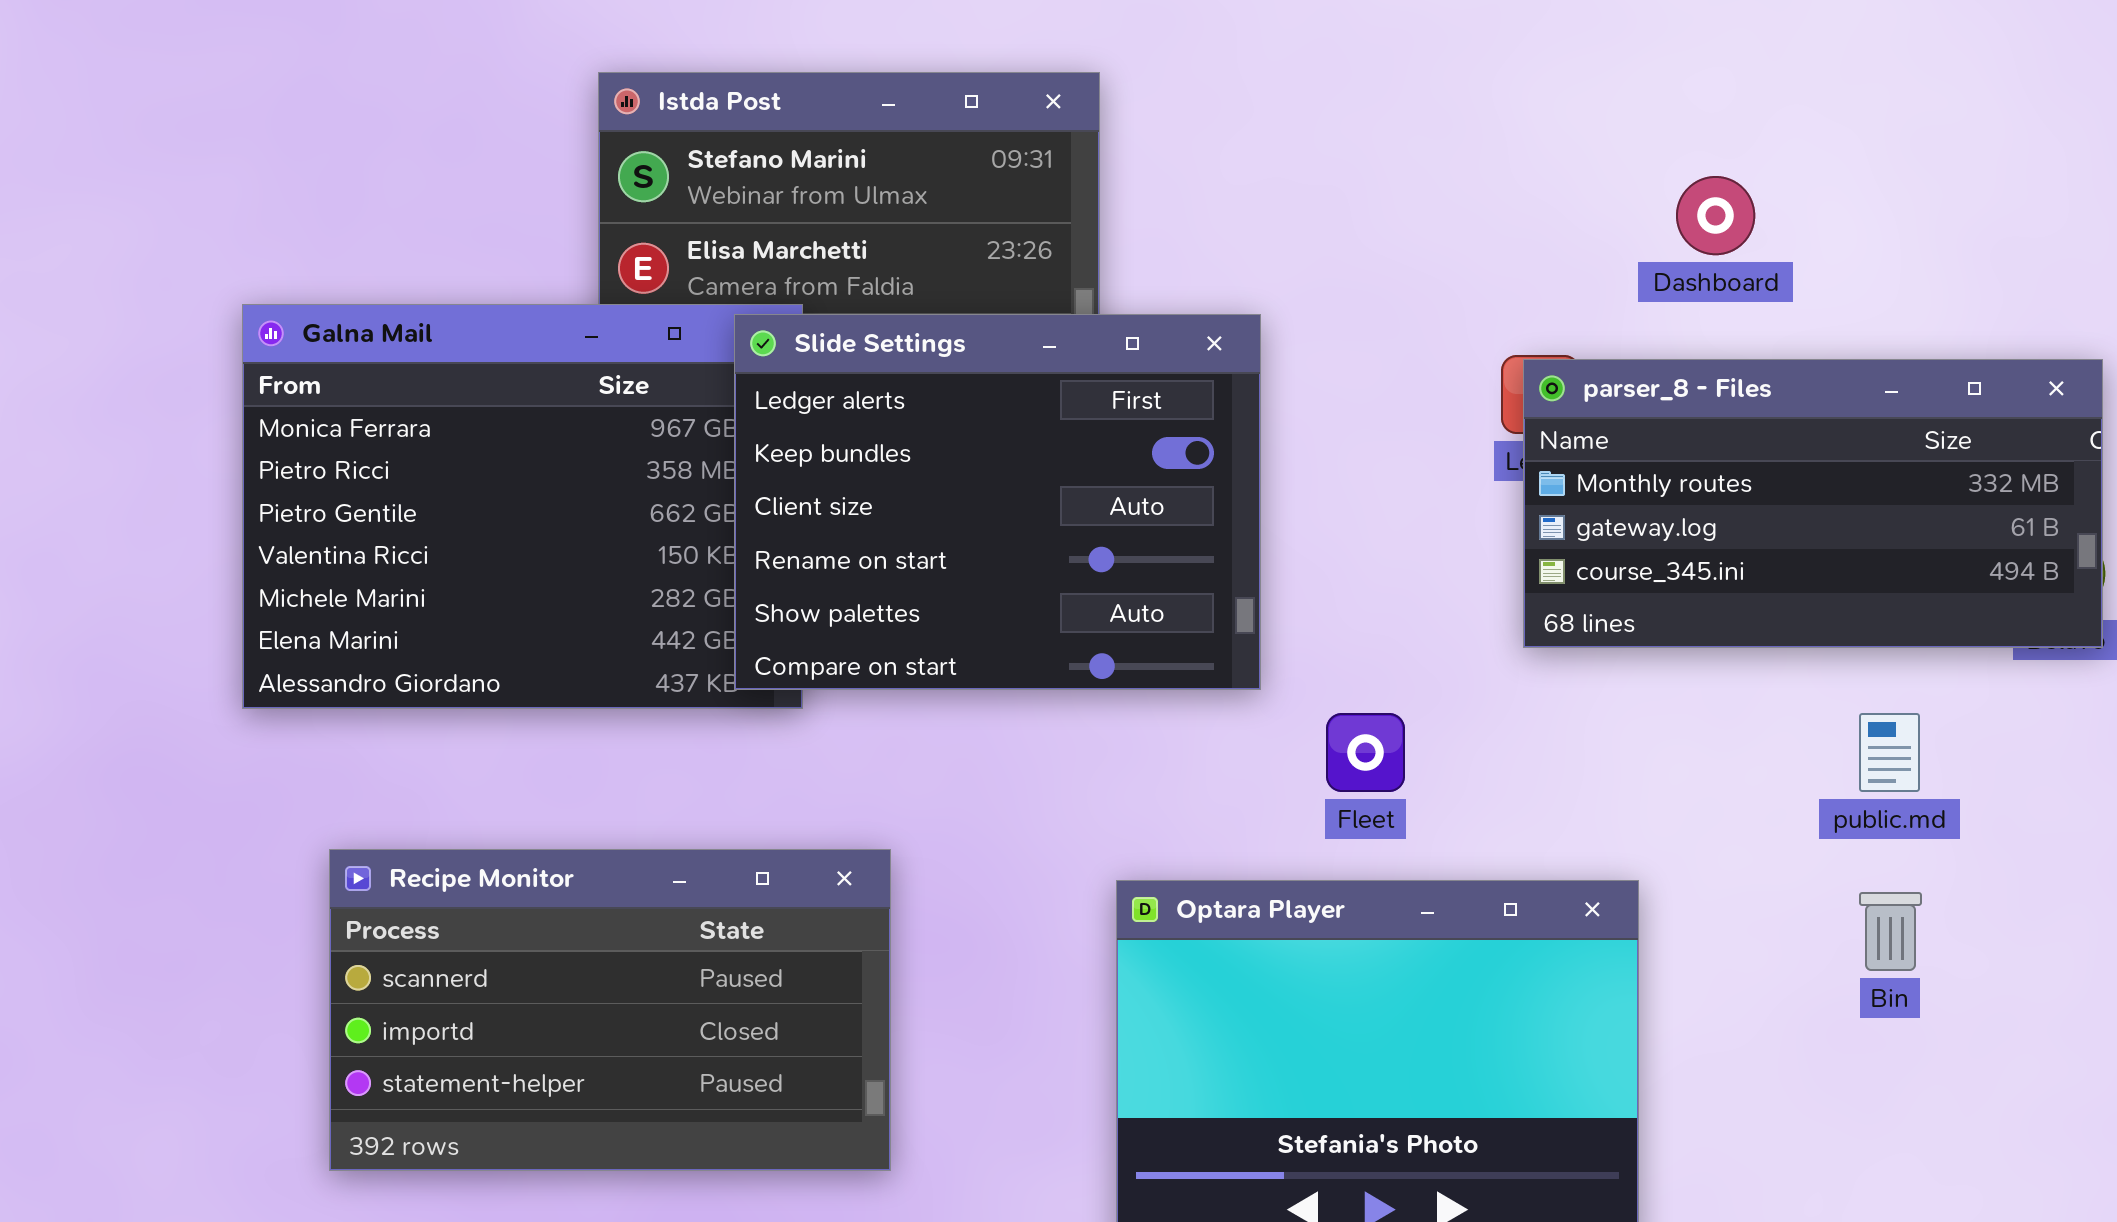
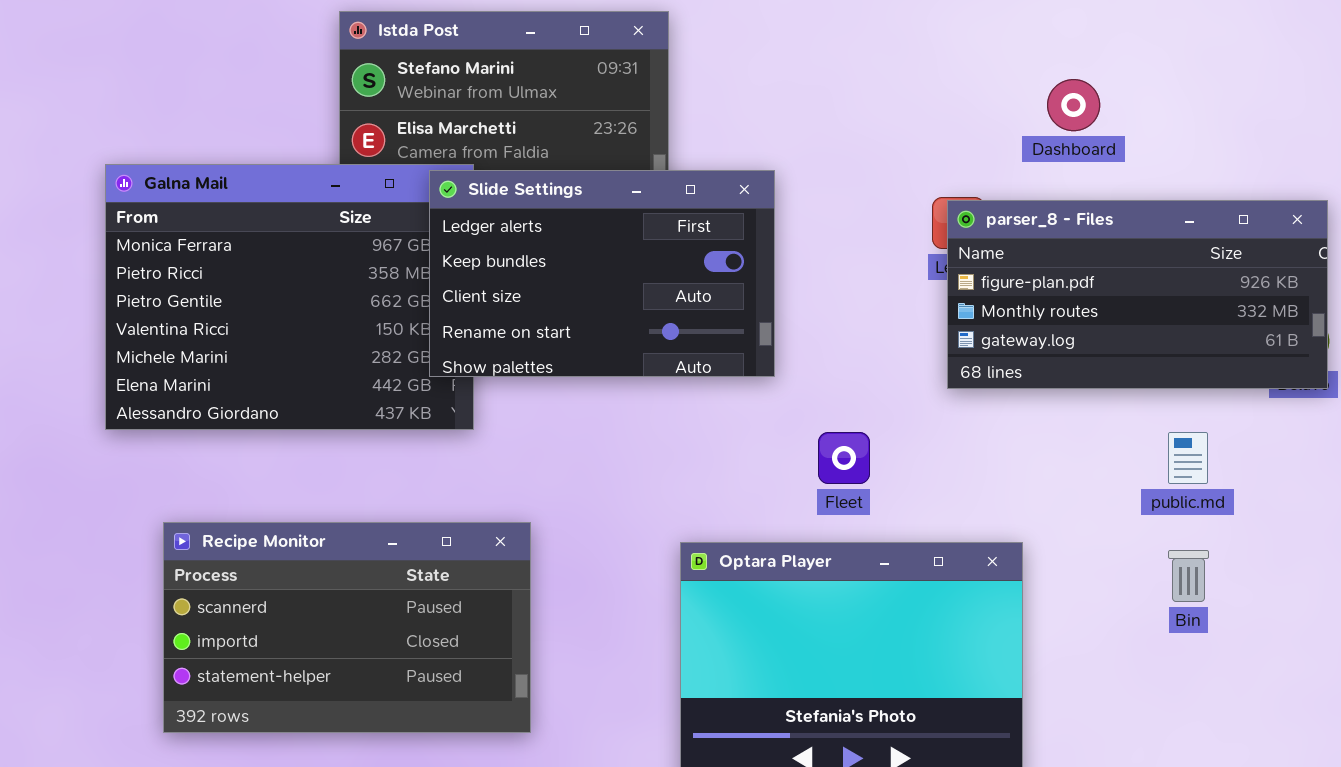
Slide Settings: [734,314,1261,690] -> [429,170,775,377], resized
parser_8 - Files: [1523,359,2103,648] -> [947,200,1328,389], scrolled up 1 row

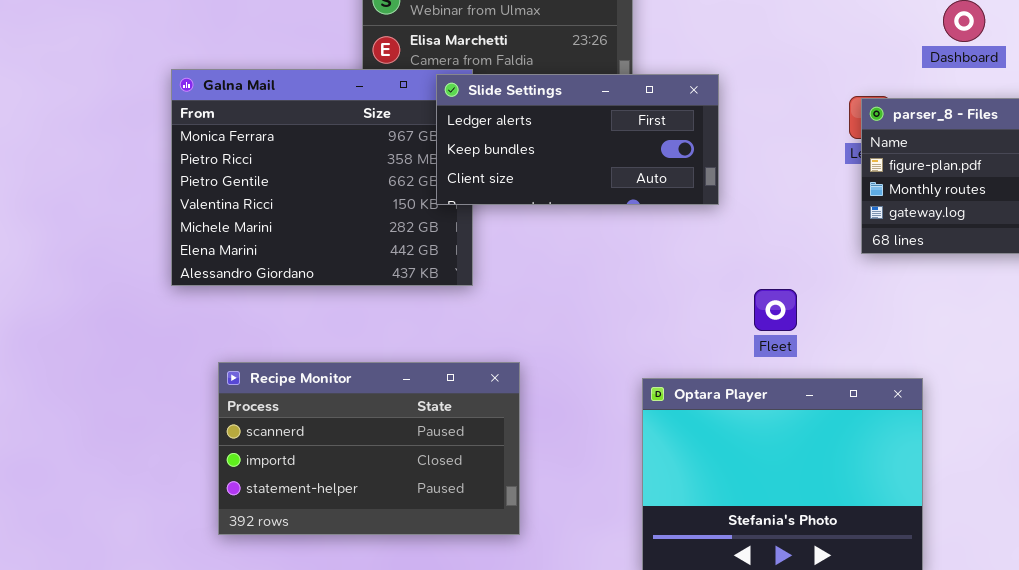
Slide Settings: [429,170,775,377] -> [436,74,719,205], resized

